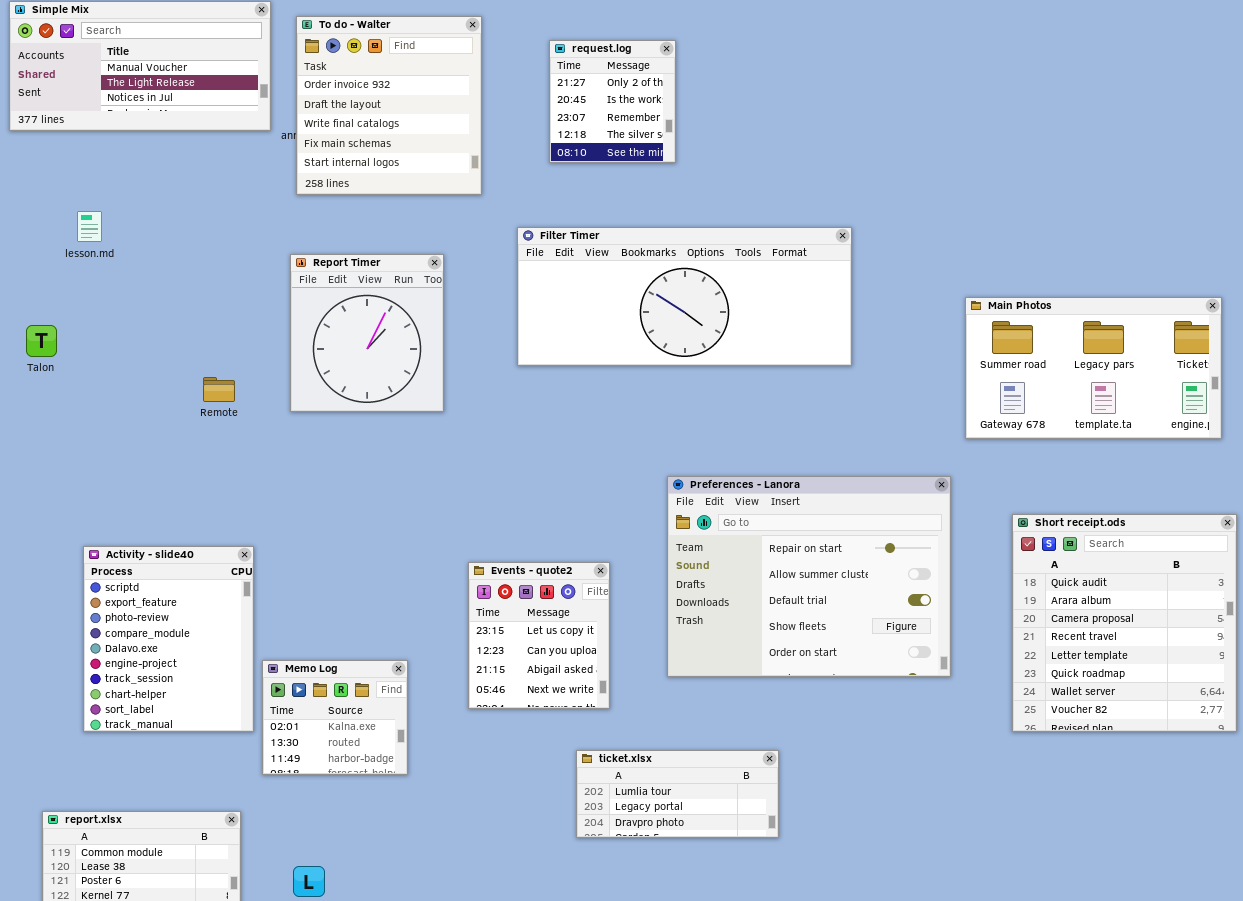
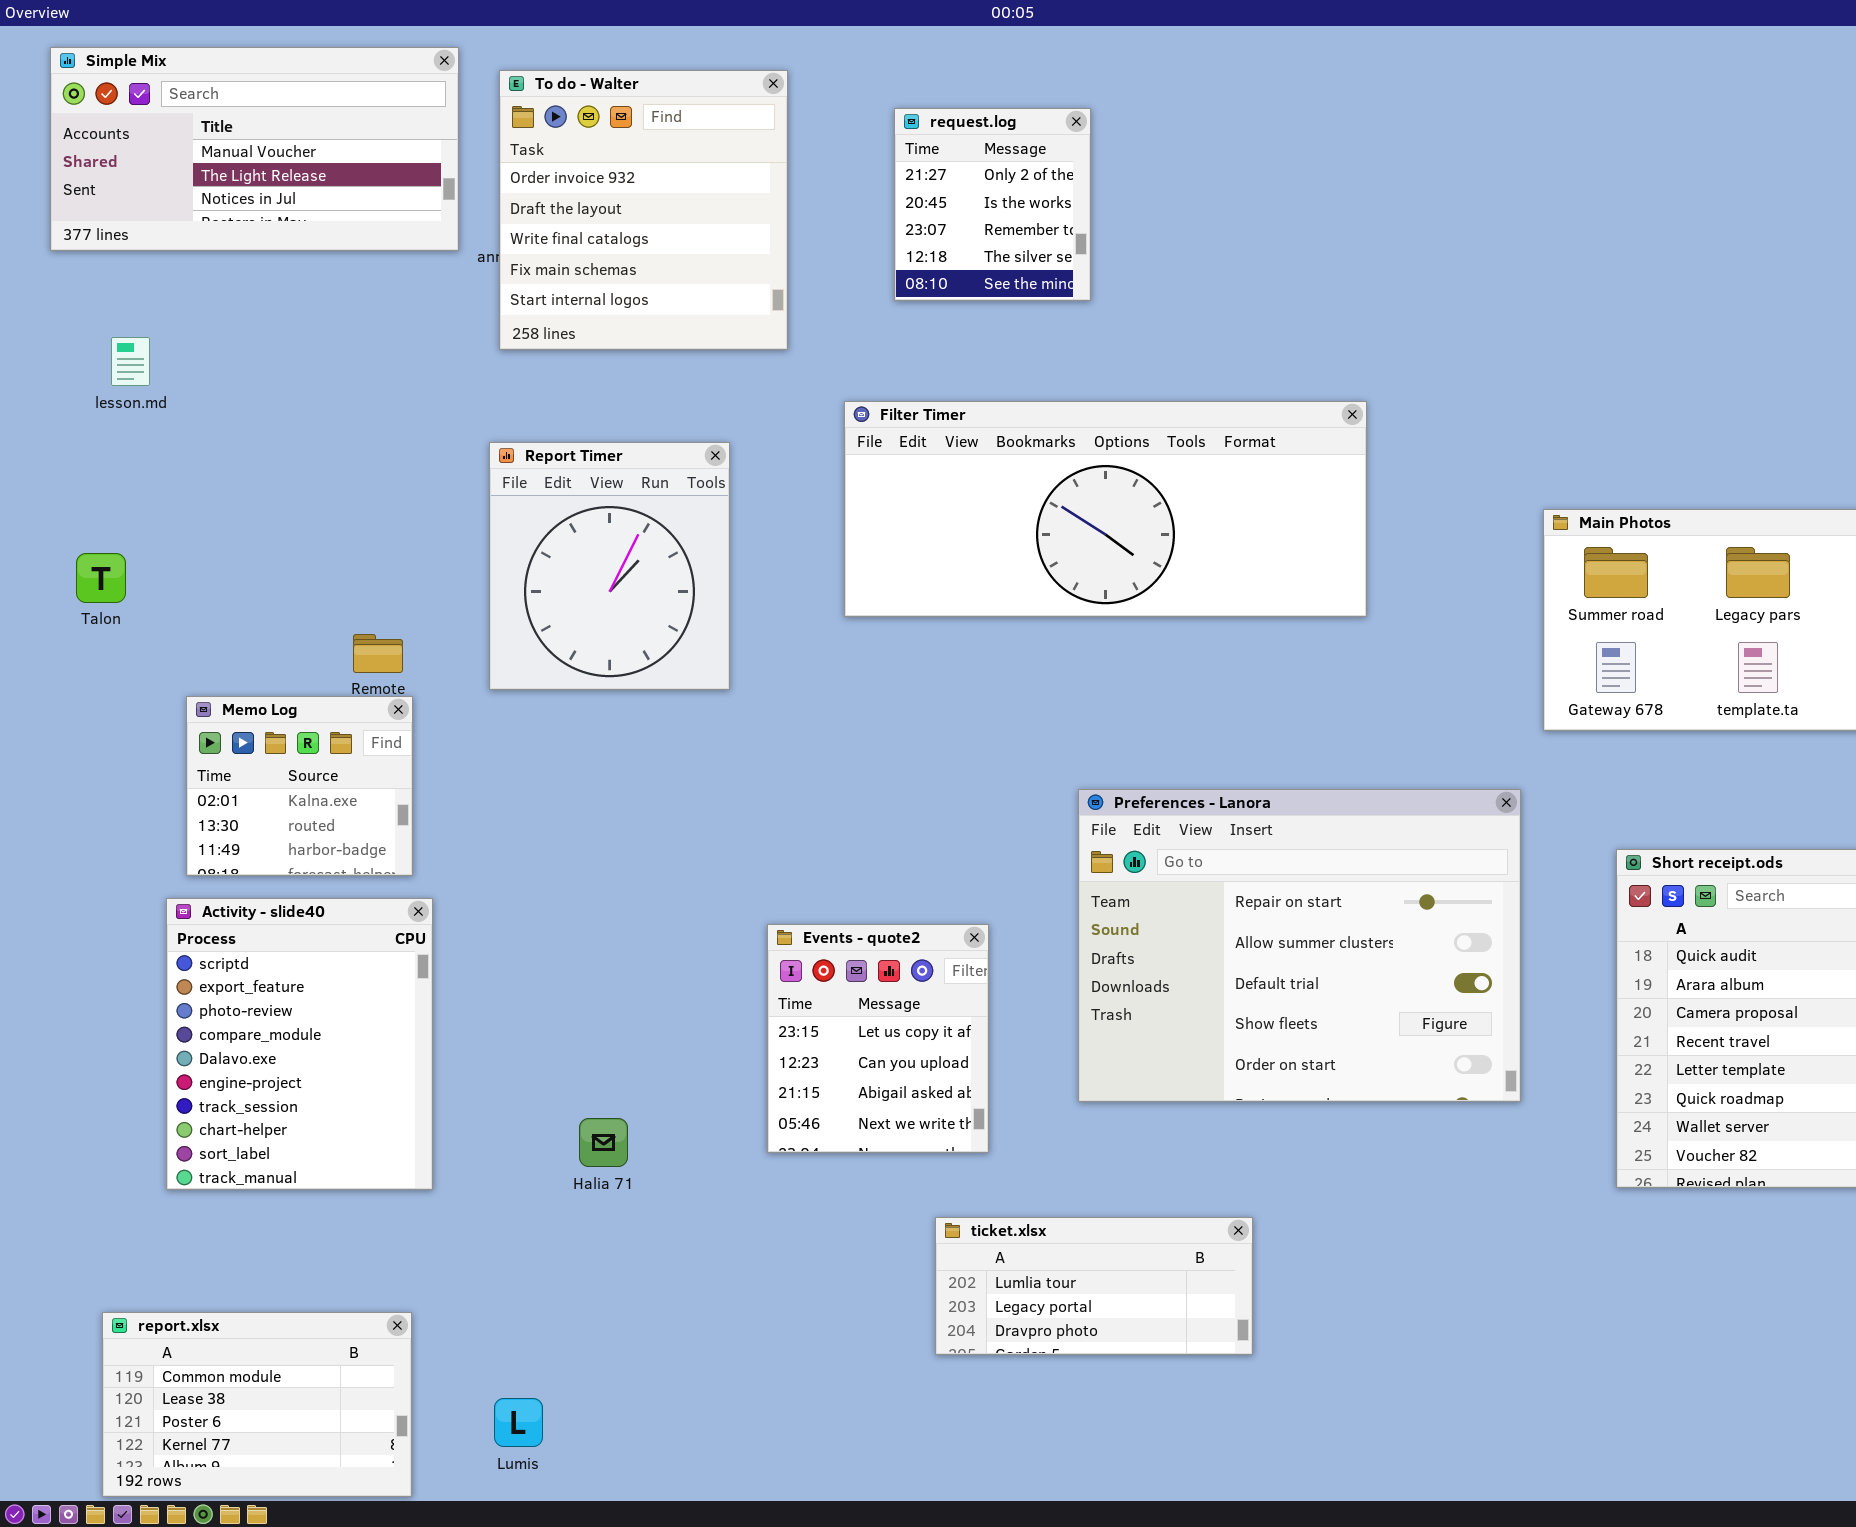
lesson.md: [77,211,102,242] -> [111,337,150,386], moved
Memo Log: [262,660,408,775] -> [186,696,413,876], moved

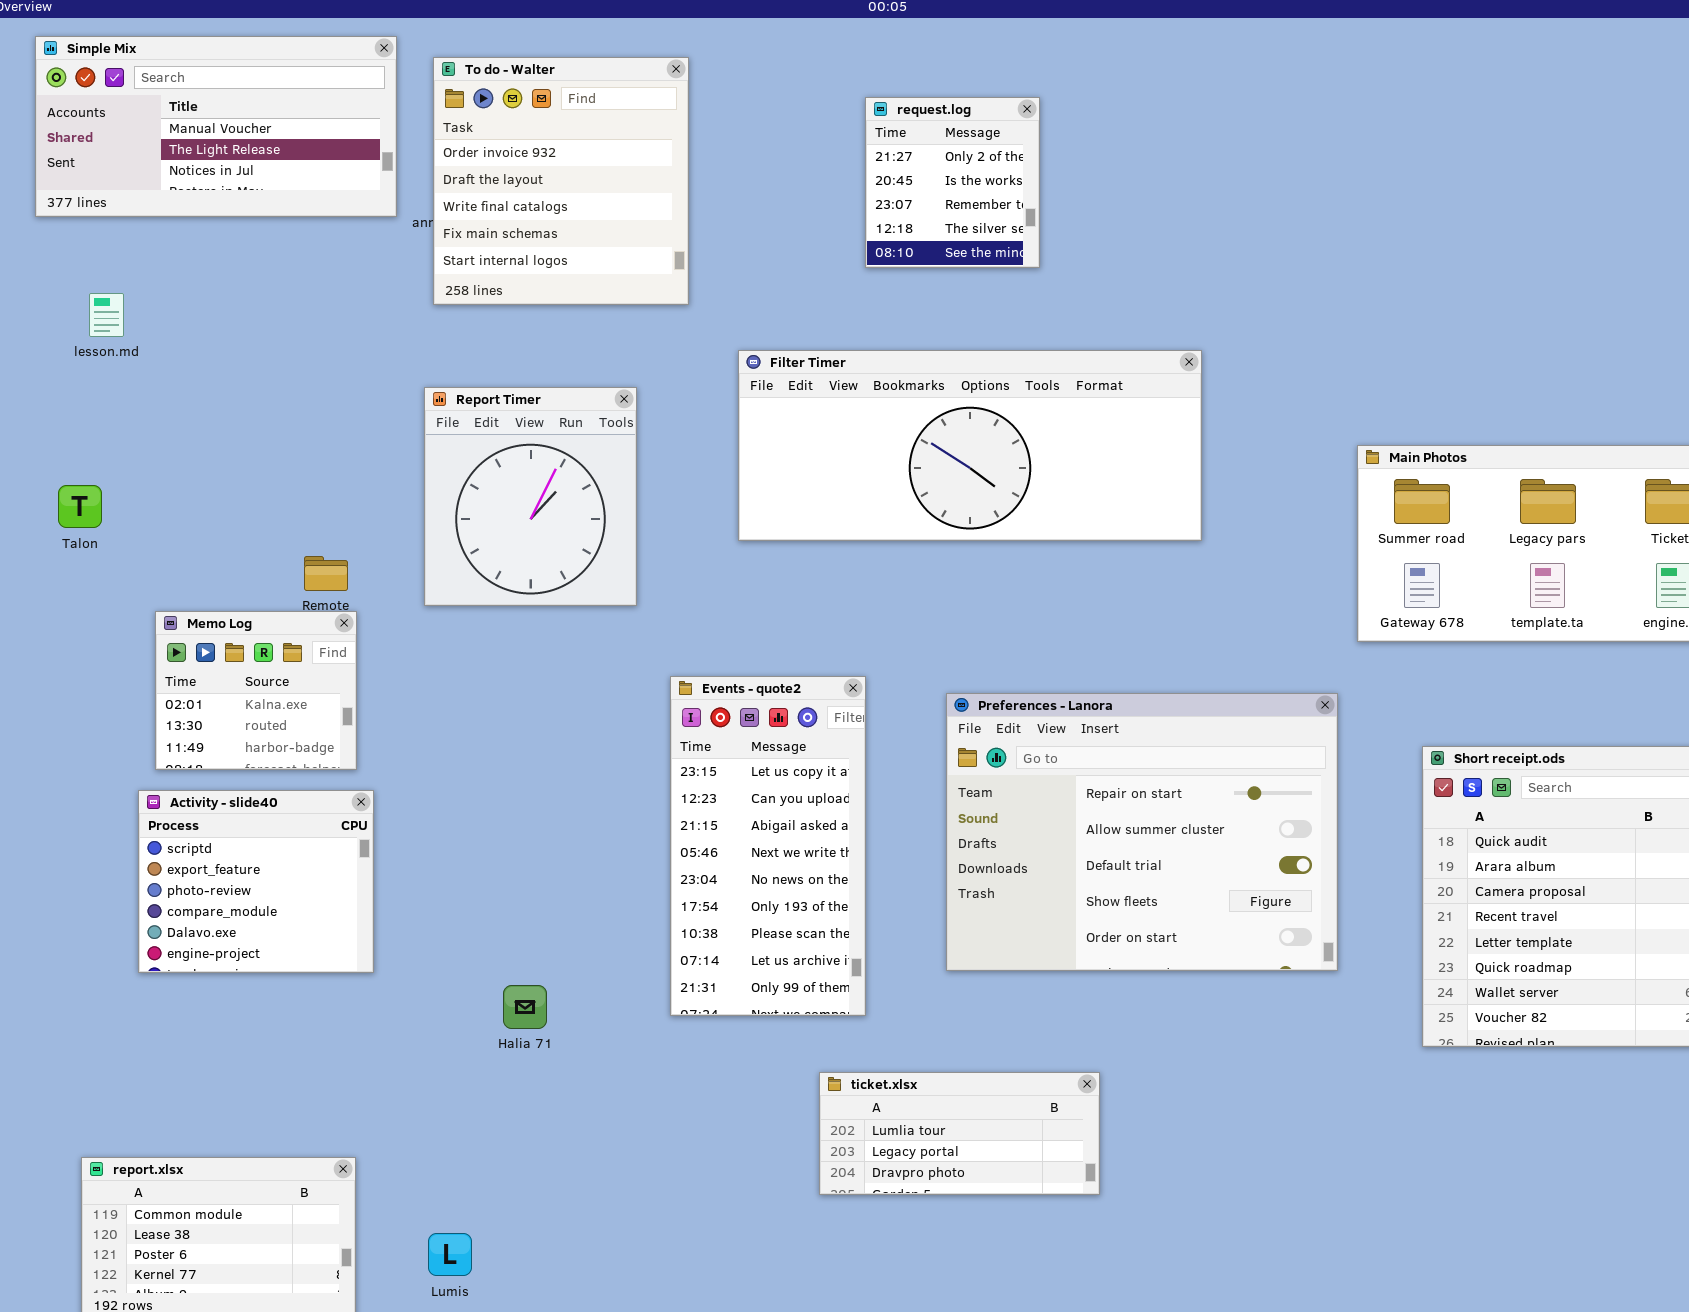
request.log: [894,108,1091,301] -> [865,97,1040,268], moved
Activity - slide40: [166,898,433,1190] -> [138,790,374,973], resized
Events - quote2: [767,924,989,1153] -> [670,676,866,1016], resized

